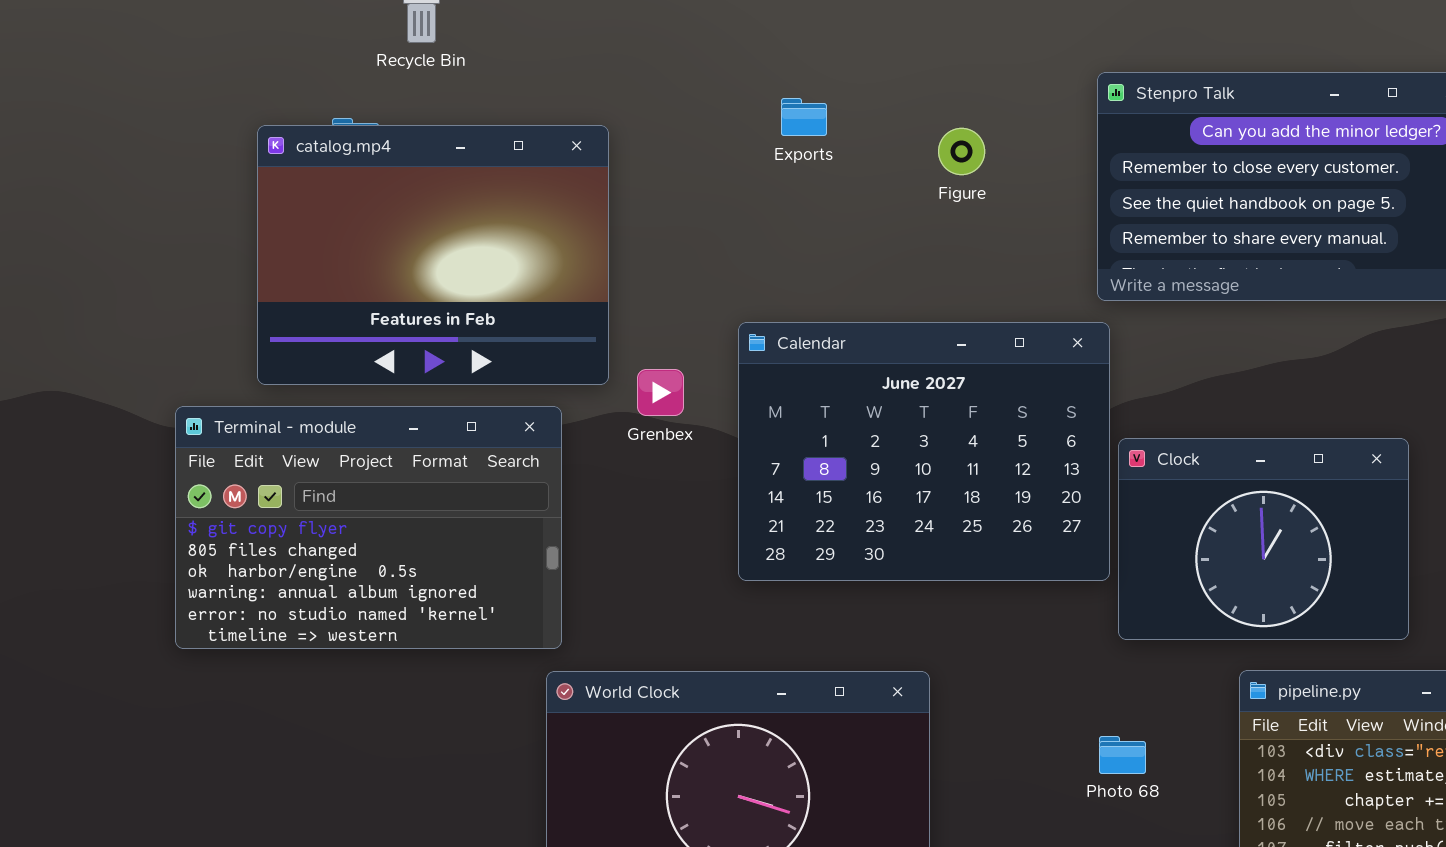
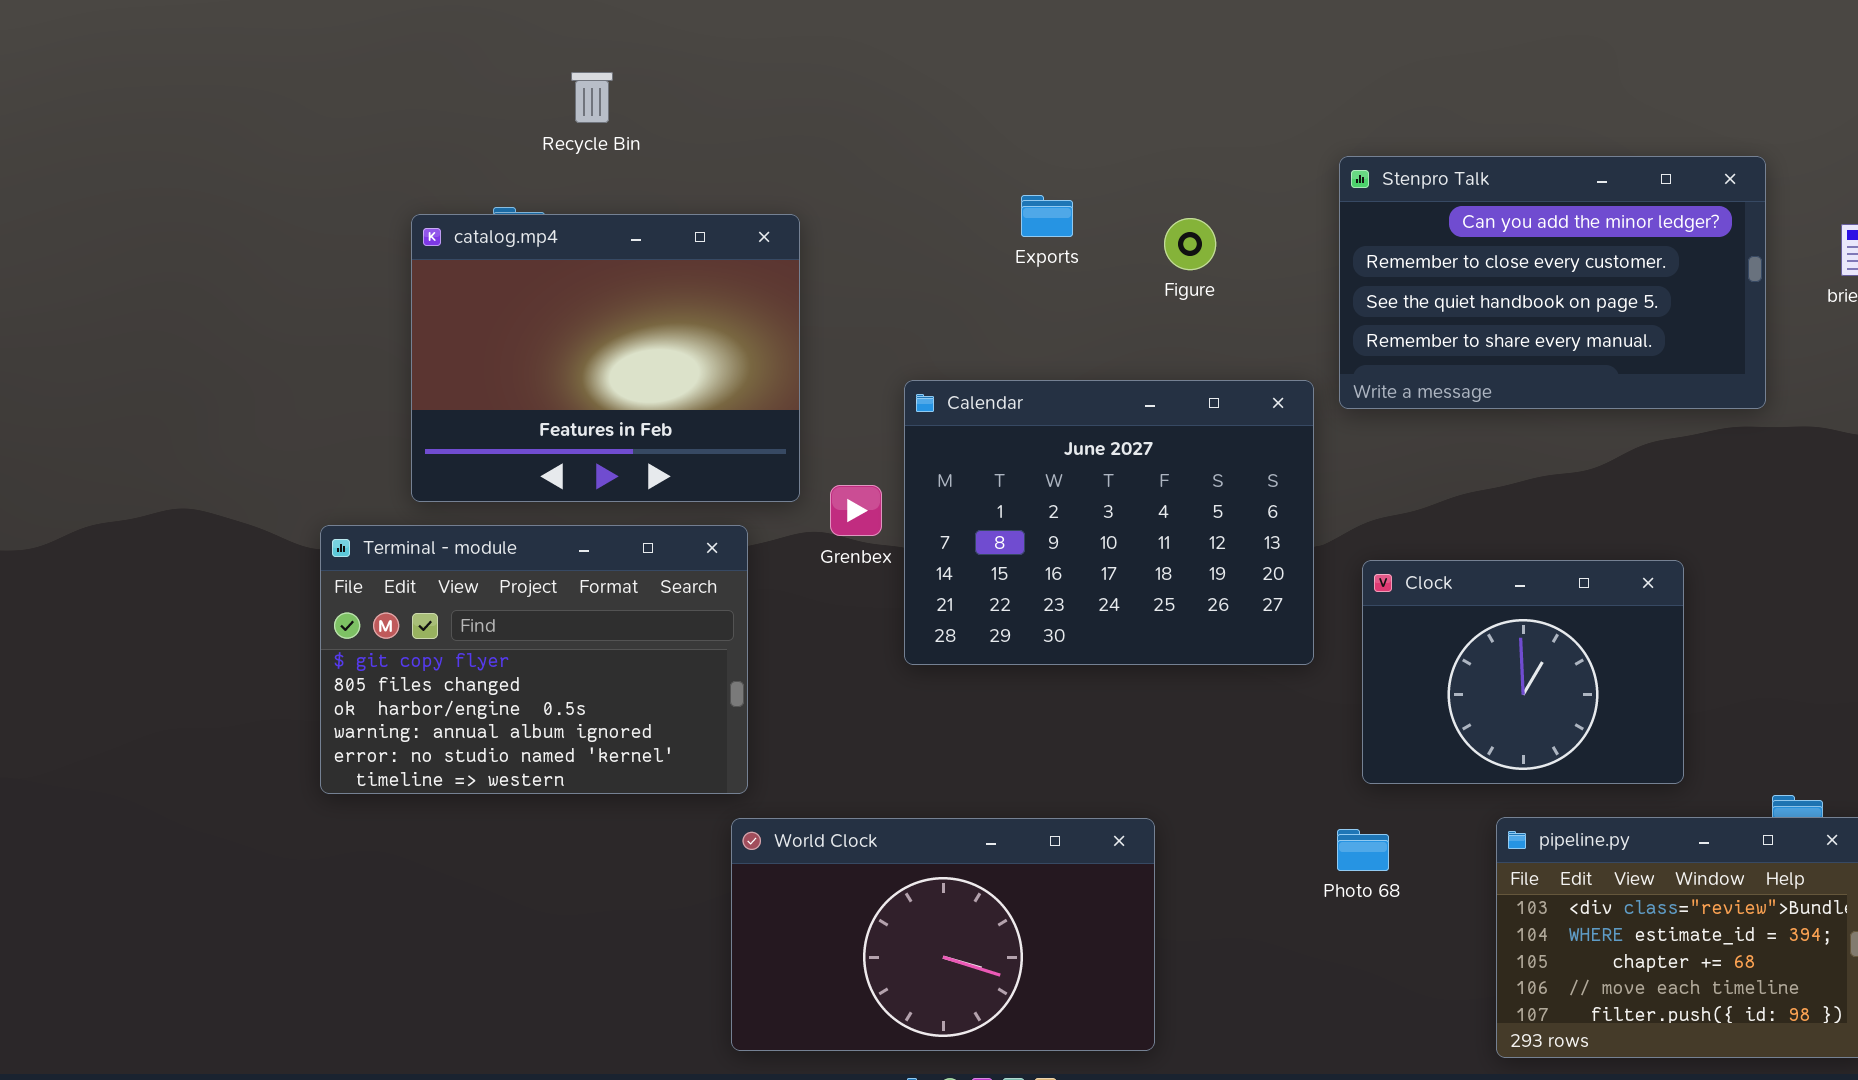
Exports: [781,98,827,136] -> [1021,195,1073,237], moved
Calendar: [738,322,1110,581] -> [904,380,1314,665], moved
Photo 68: [1099,736,1146,774] -> [1337,829,1389,871], moved

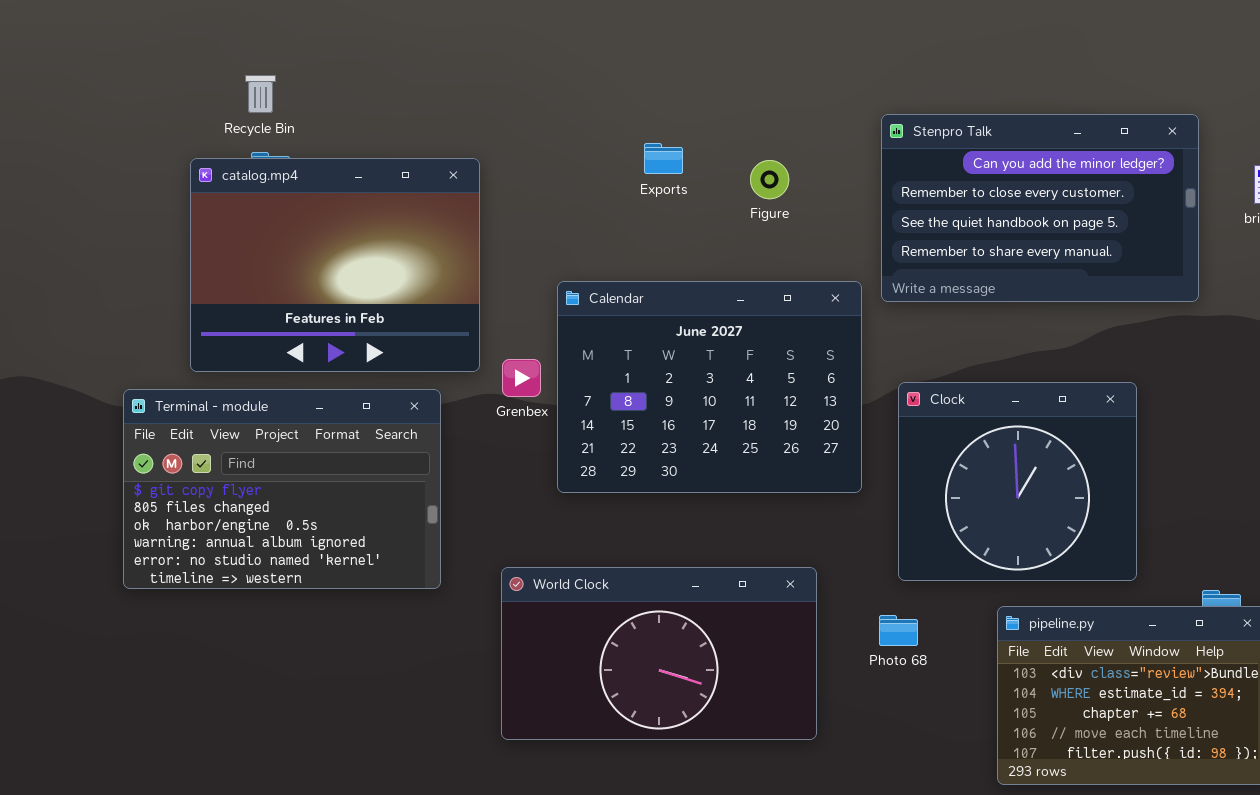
Recycle Bin: [571,72,613,123] -> [245,75,276,113], moved
Clock: [1362,560,1684,784] -> [898,382,1137,581], resized
World Clock: [731,818,1155,1051] -> [501,567,817,740], moved

